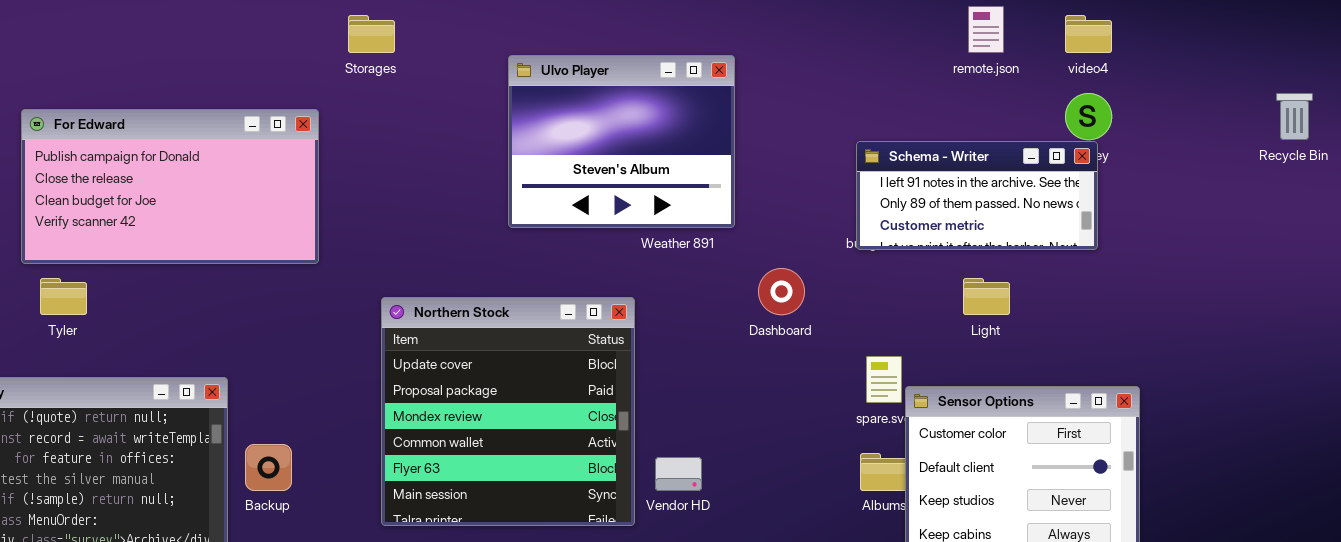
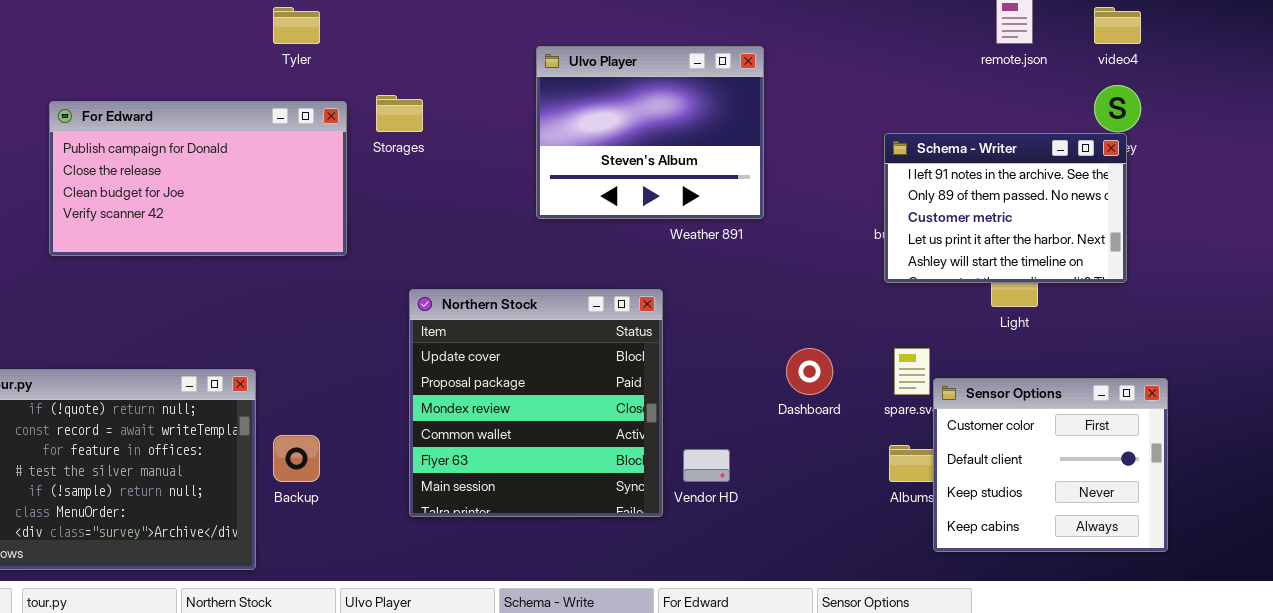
Storages: [348,15,395,53] -> [376,95,423,132], moved
Schema - Writer: [856,141,1098,250] -> [884,133,1127,283], resized
Dashboard: [758,268,805,315] -> [786,348,833,395], moved
Tyler: [40,278,87,315] -> [273,7,320,44], moved

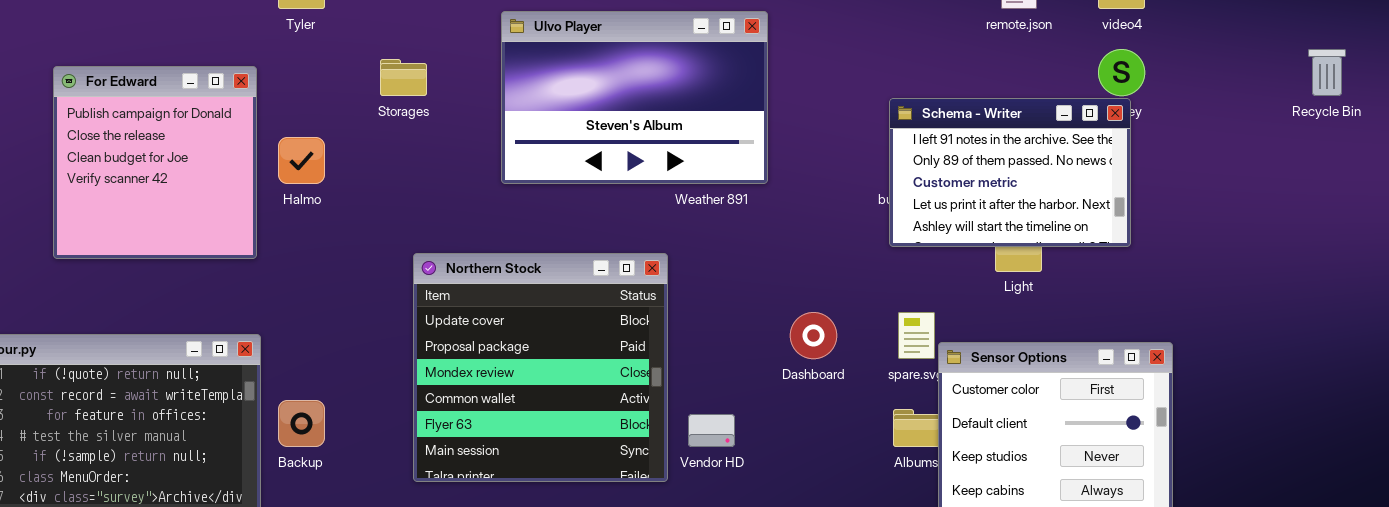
Ulvo Player: [536,46,764,219] -> [501,11,768,184], resized
For Edward: [49,101,347,256] -> [53,66,257,259], resized

